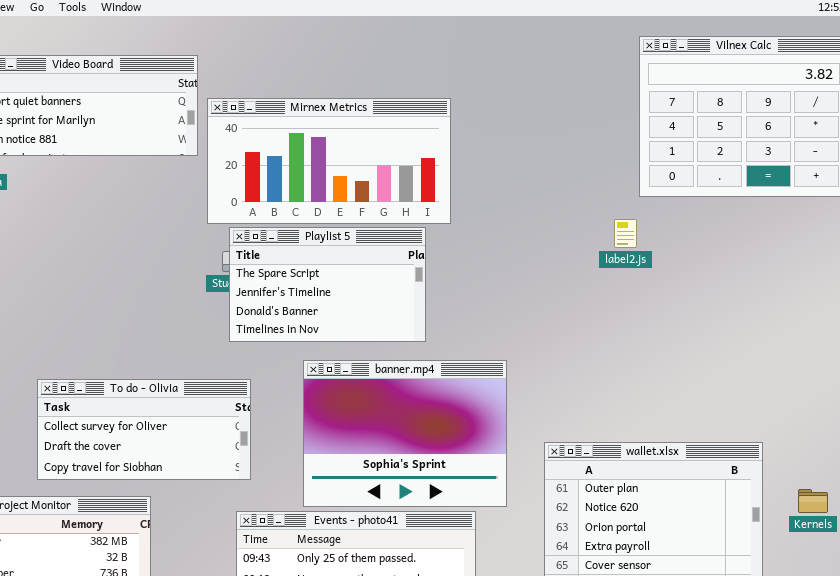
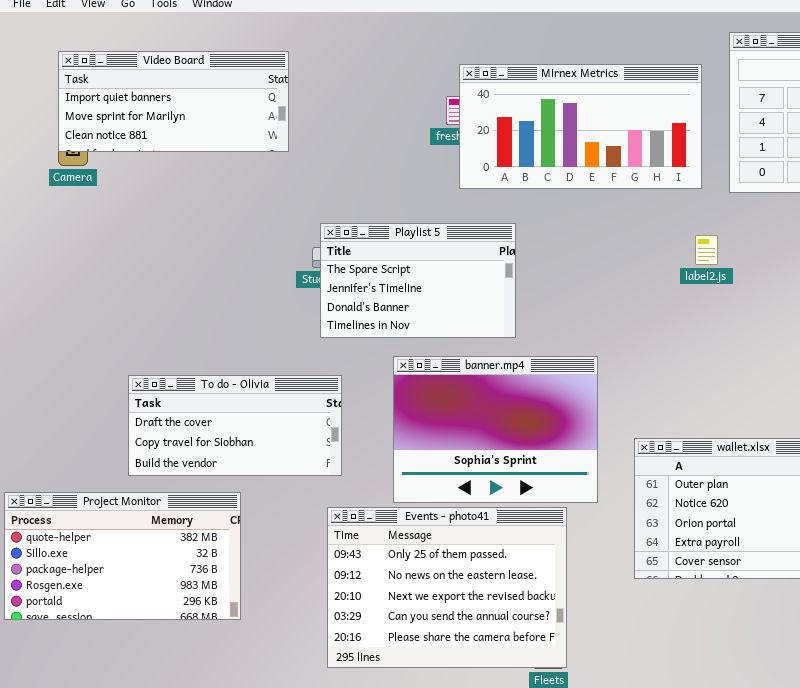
Mirnex Metrics: [207,98,451,224] -> [459,64,702,189], moved
label2.js: [614,219,637,248] -> [695,235,718,265], moved
To do - Olivia: [37,379,251,480] -> [128,375,342,476], scrolled down 1 row

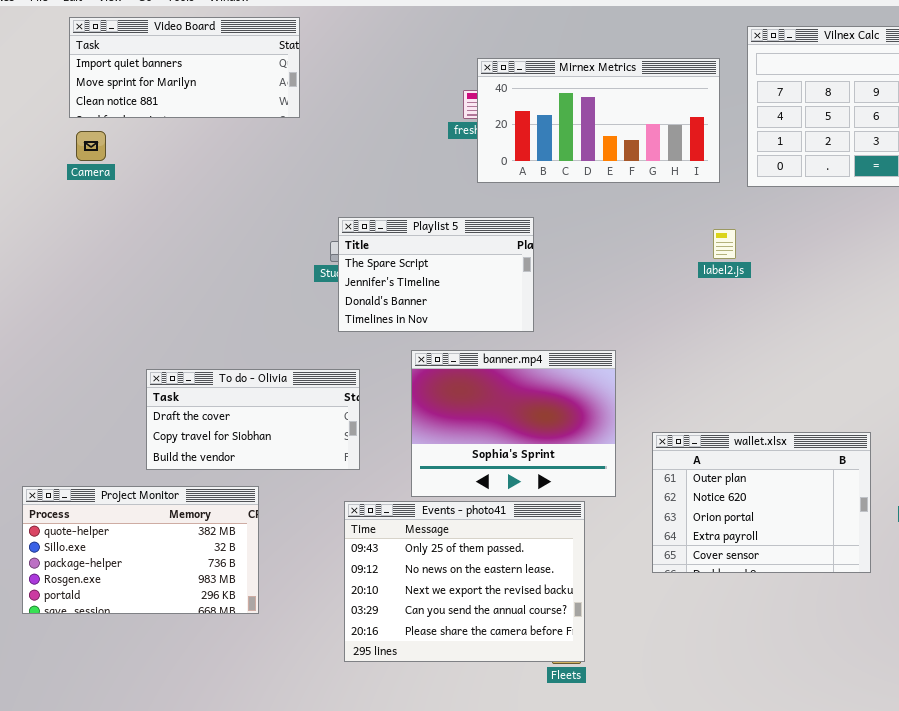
Video Board: [58,51,289,152] -> [69,17,300,118], moved

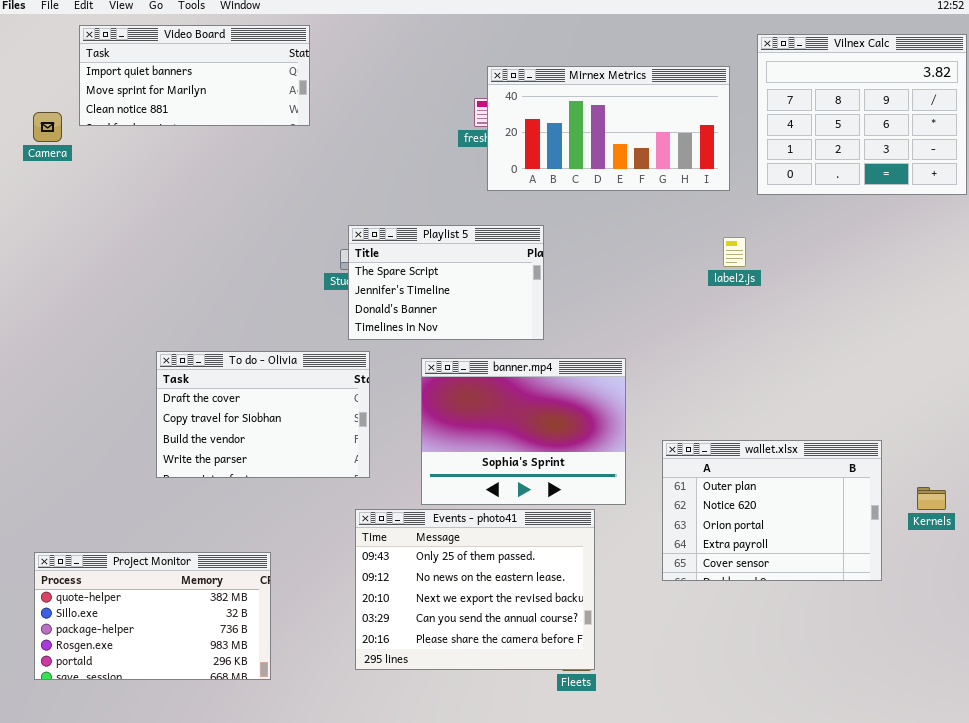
Camera: [76,131,106,161] -> [33,112,62,142], moved
To do - Olivia: [146,369,360,470] -> [156,351,370,478], resized
Project Monitor: [22,486,259,614] -> [34,552,271,680], moved

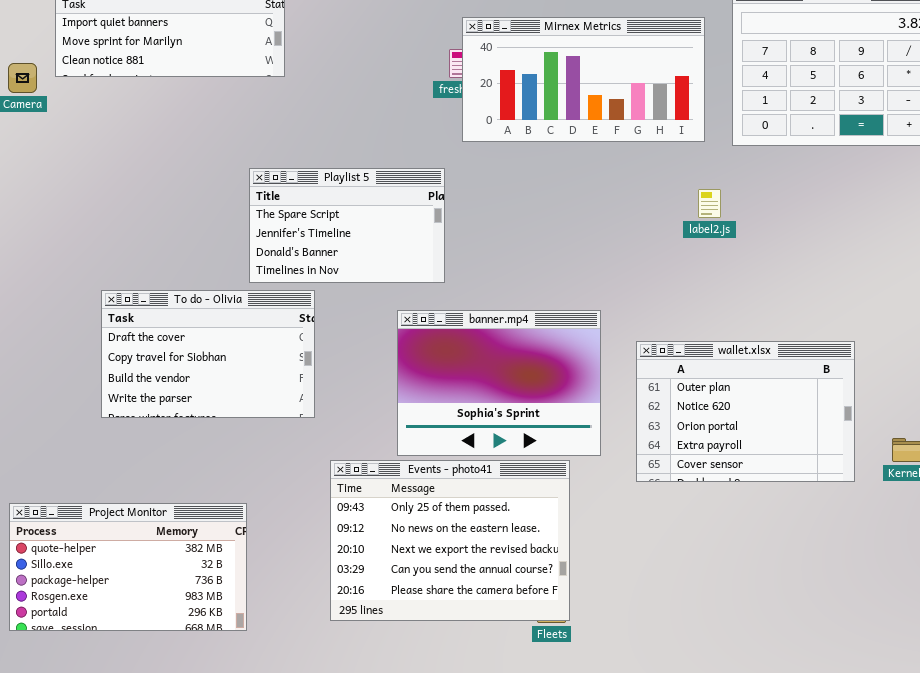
Playlist 5: [348,225,544,340] -> [249,168,445,283], moved
To do - Olivia: [156,351,370,478] -> [101,290,315,418], moved
wallet.xlsx: [662,440,882,581] -> [636,341,855,482], moved

